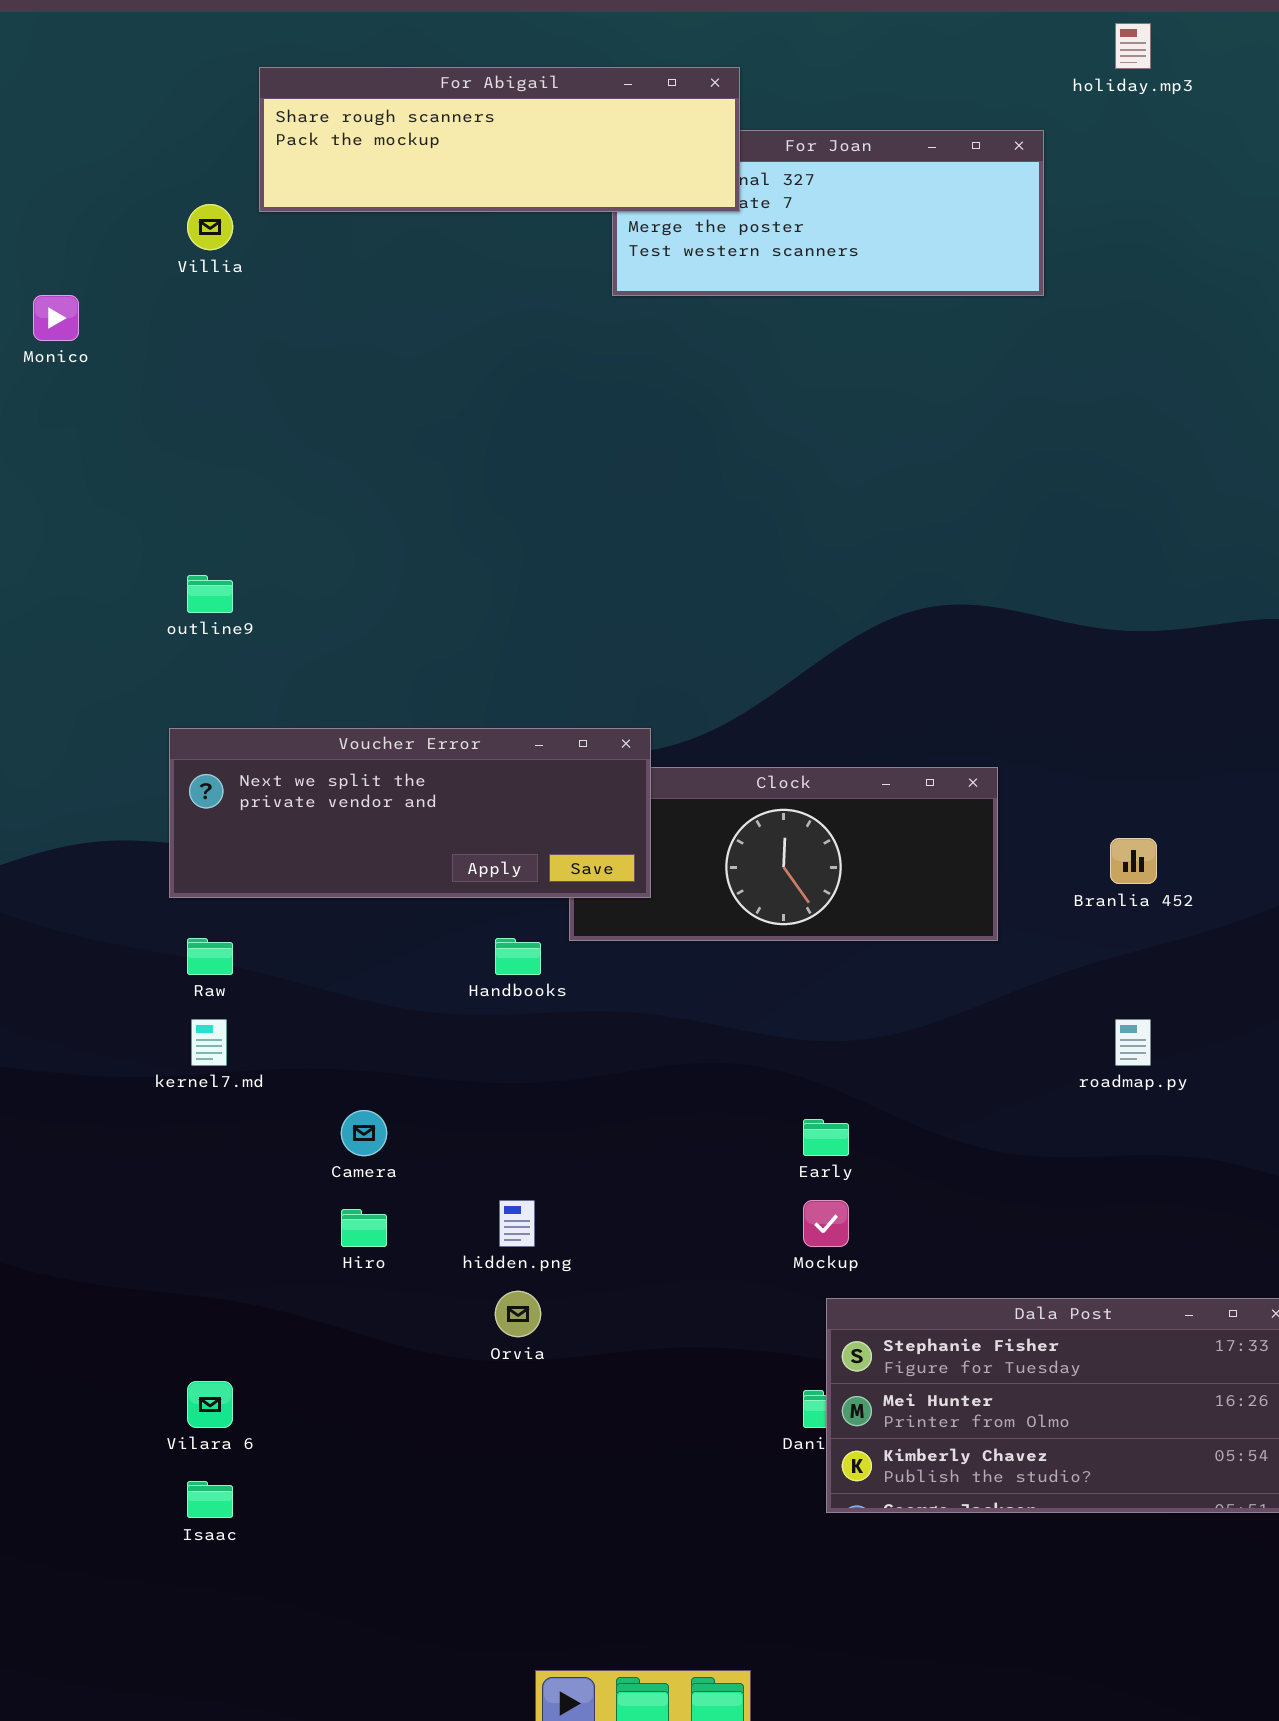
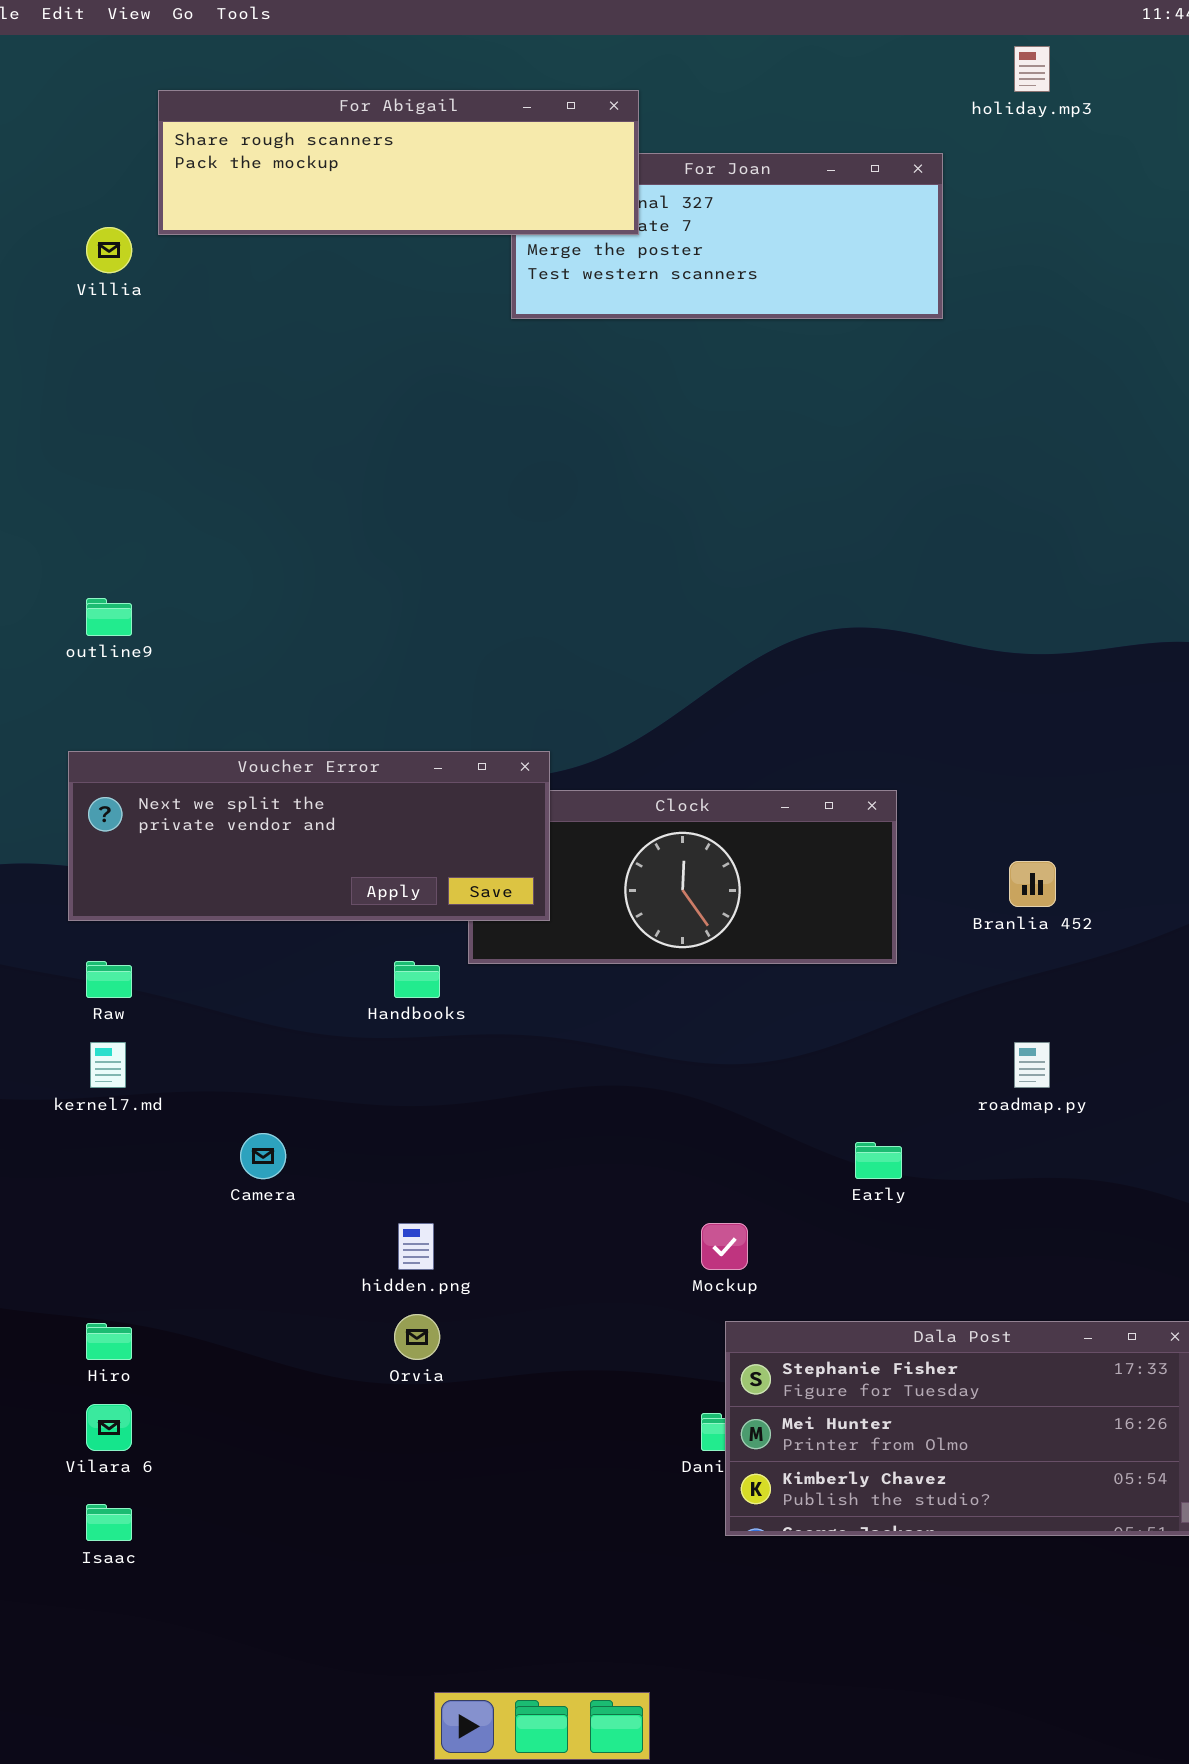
Early: [803,1119,849,1156] -> [855,1142,902,1179], moved
Hiro: [341,1209,387,1247] -> [86,1323,132,1360], moved

